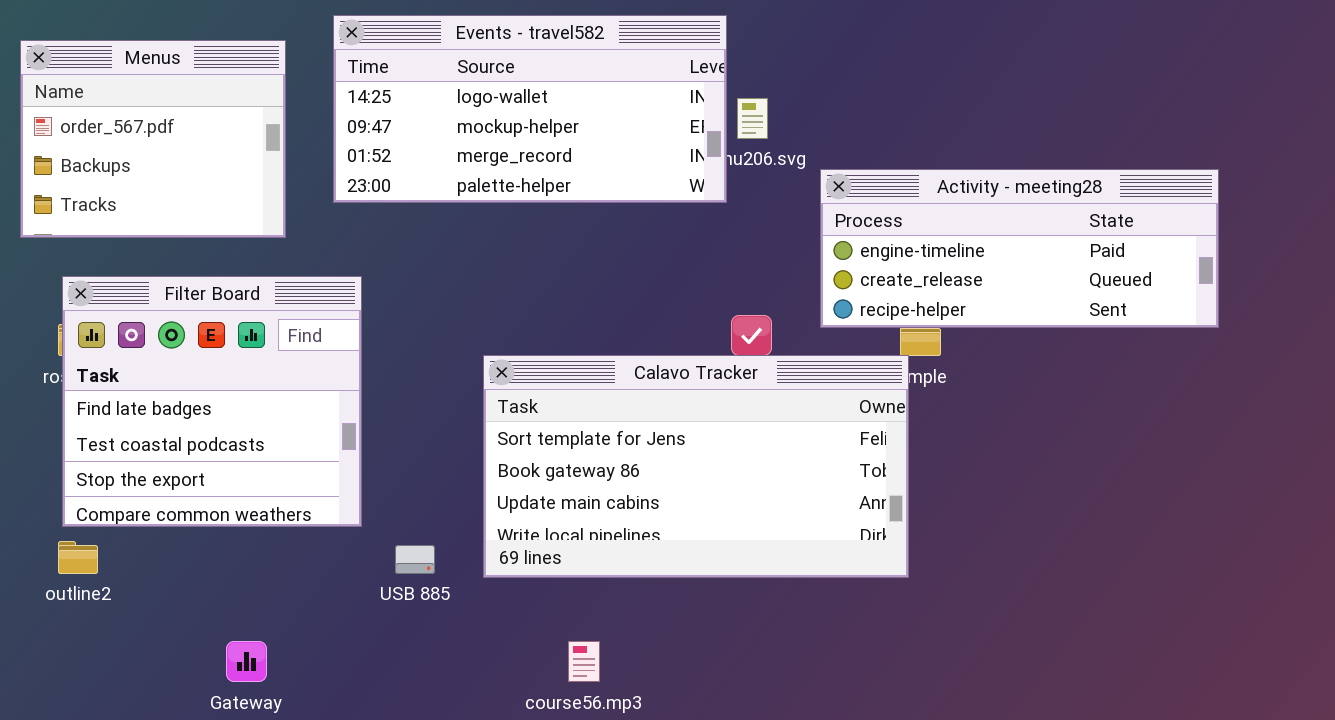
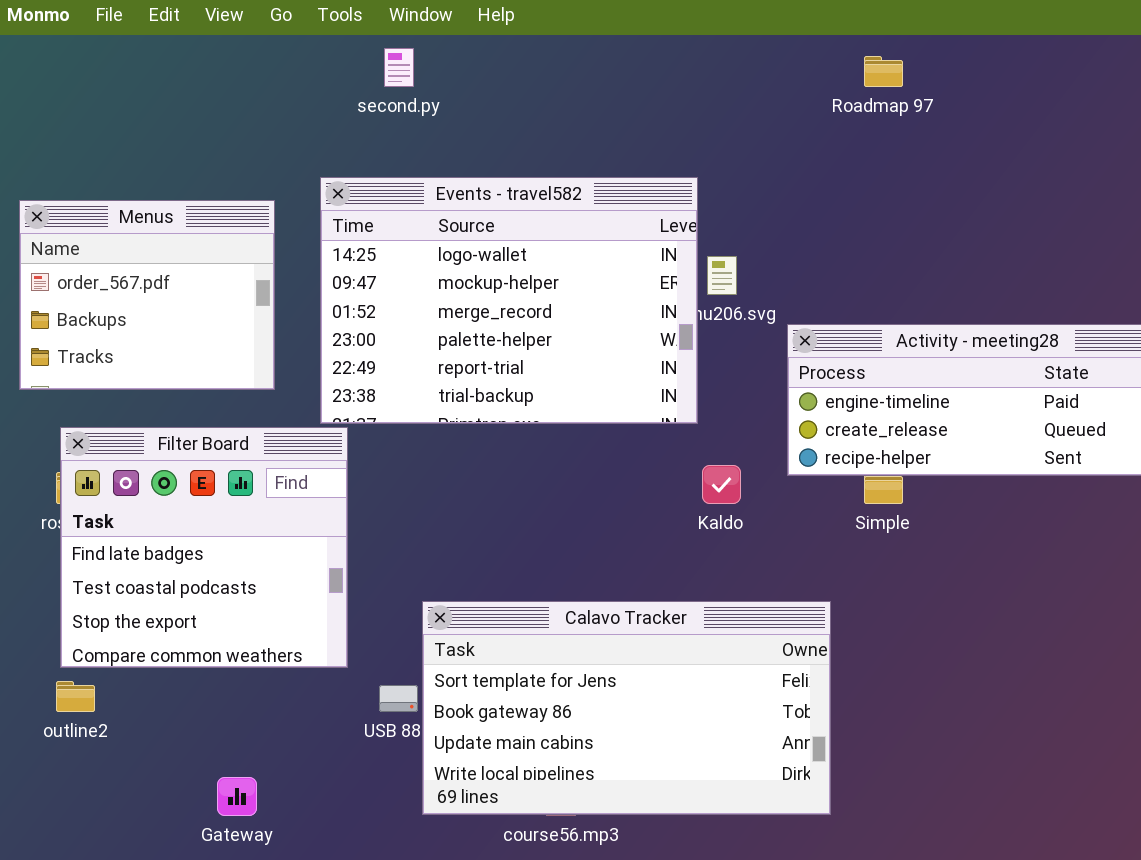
Events - travel582: [333,15,727,203] -> [320,177,698,424], resized
Calavo Tracker: [483,355,909,578] -> [422,601,831,815], moved

